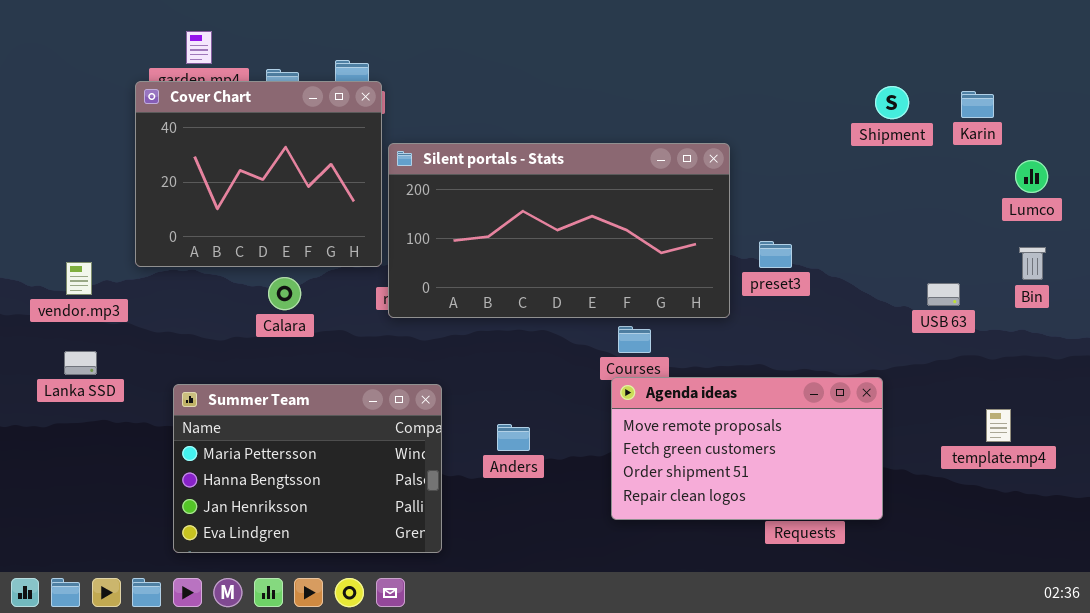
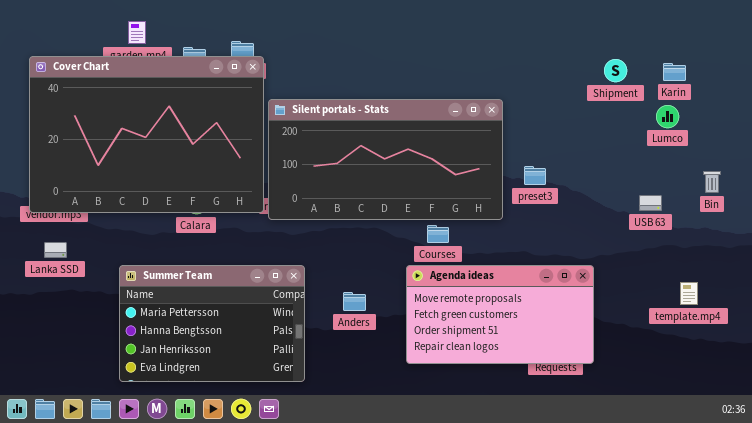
Cover Chart: [135,81,382,267] -> [29,56,264,213], resized
Lumco: [1015,160,1048,193] -> [656,105,679,128], moved
Agenda ideas: [611,377,883,520] -> [406,265,594,364], moved

